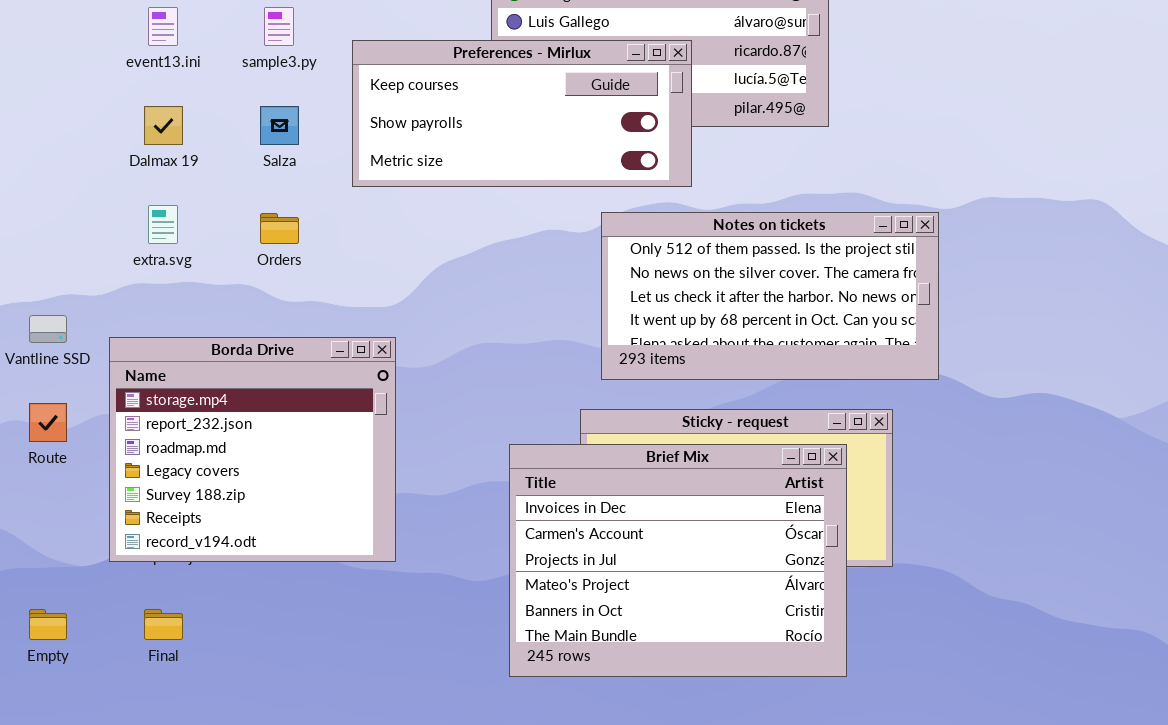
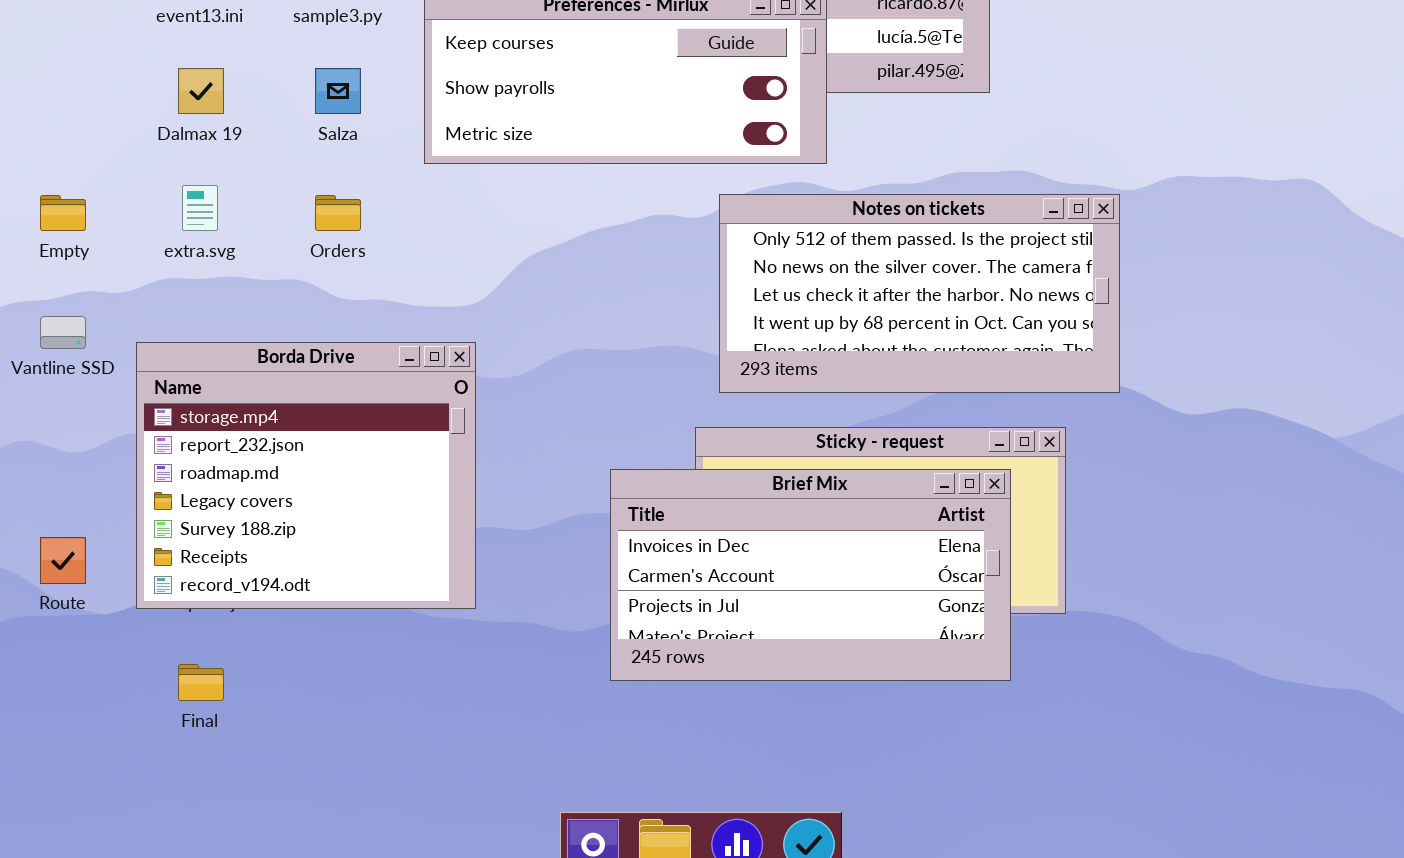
Route: [29,403,67,442] -> [40,537,86,584], moved
Brief Mix: [509,444,847,677] -> [610,469,1011,681], resized
Empty: [29,609,67,640] -> [40,195,86,231], moved

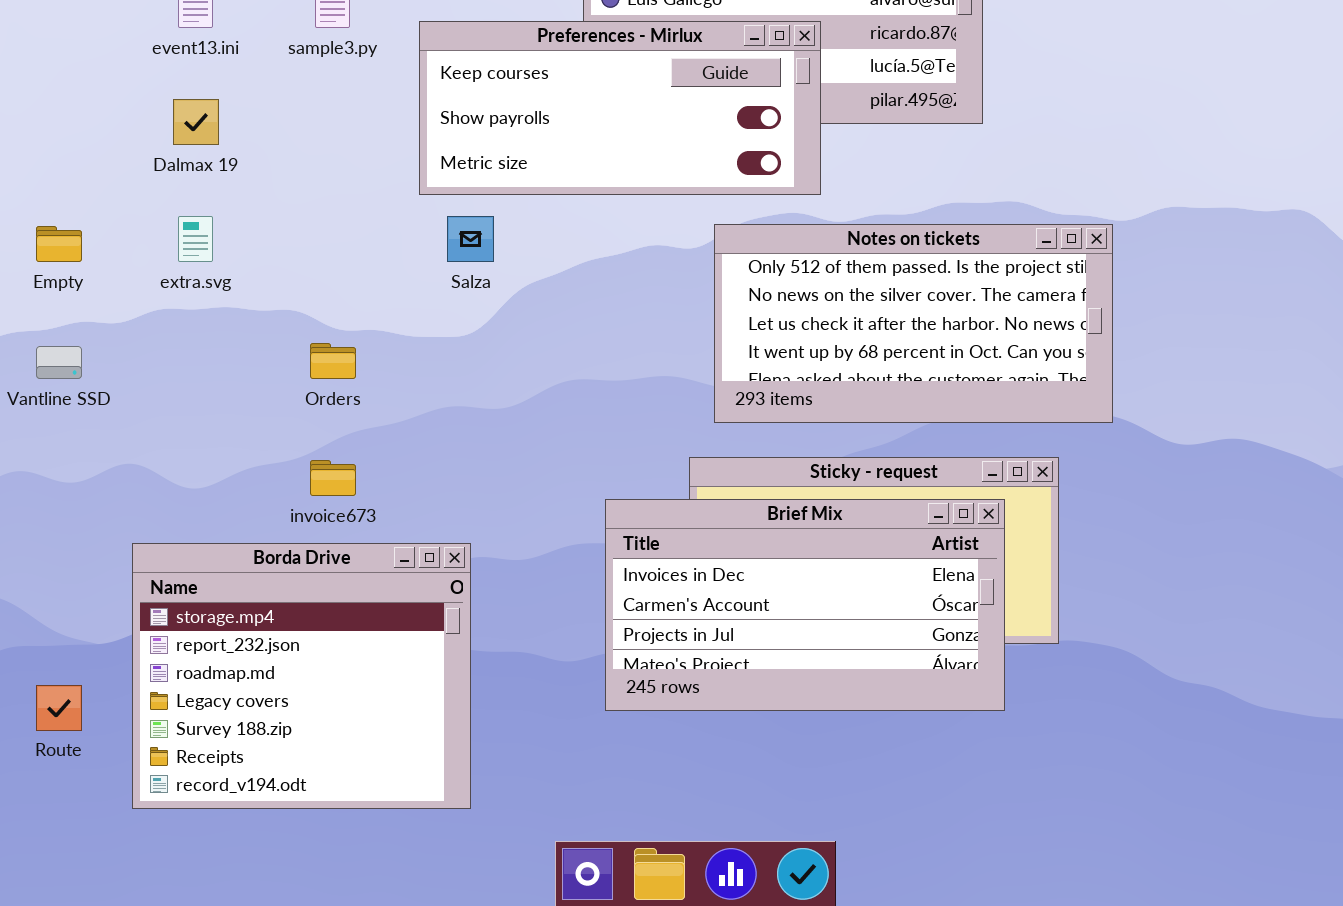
Salza: [315,68,361,114] -> [447,216,494,262], moved
Orders: [315,195,361,231] -> [310,343,356,379], moved
Borda Drive: [136,342,476,609] -> [132,543,471,809], moved
Route: [40,537,86,584] -> [36,685,82,731], moved

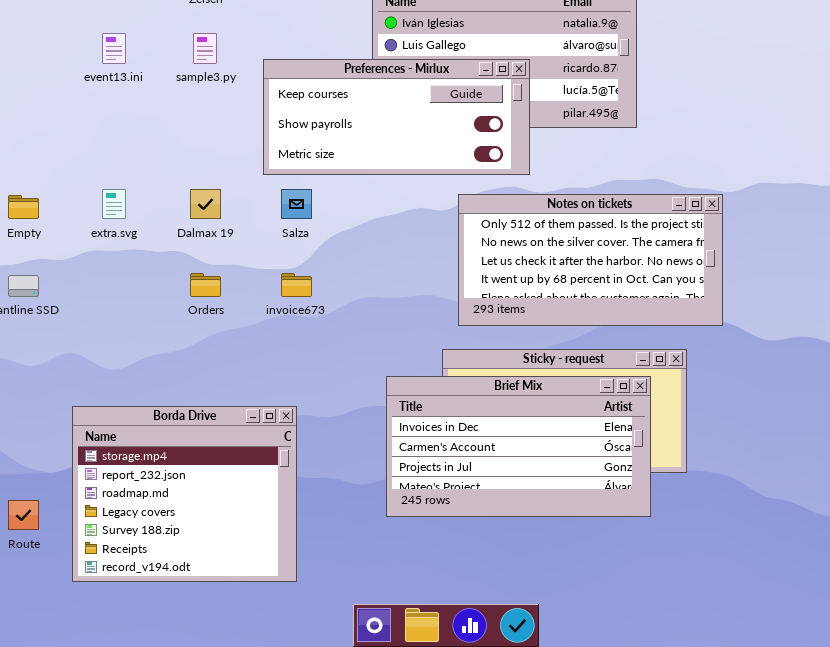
Dalmax 19: [173,99,219,145] -> [190,189,221,219], moved
invoice673: [310,460,356,496] -> [281,273,312,297], moved

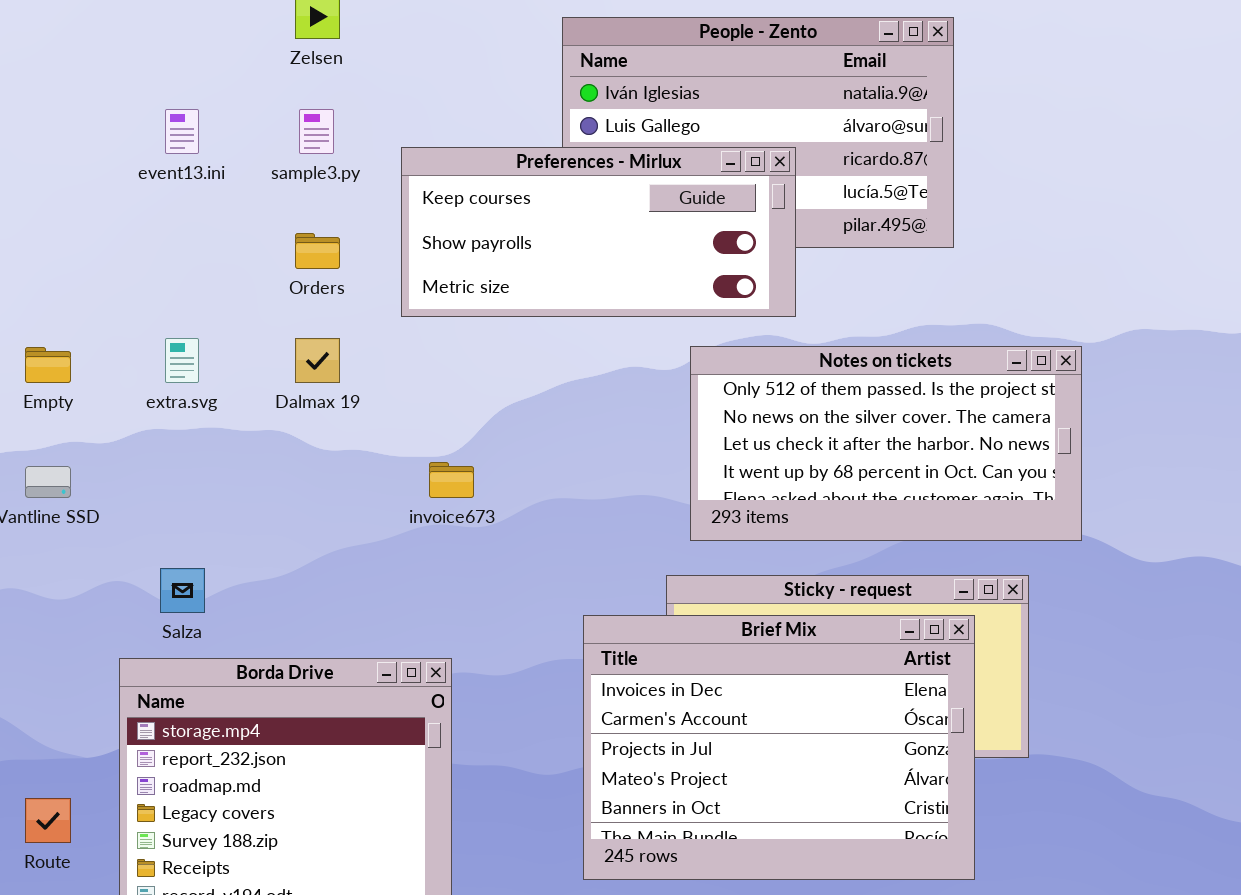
Salza: [281,189,312,219] -> [160,568,205,613], moved
Orders: [190,273,221,297] -> [295,233,340,269], moved
Brief Mix: [386,376,651,517] -> [583,615,975,880], resized

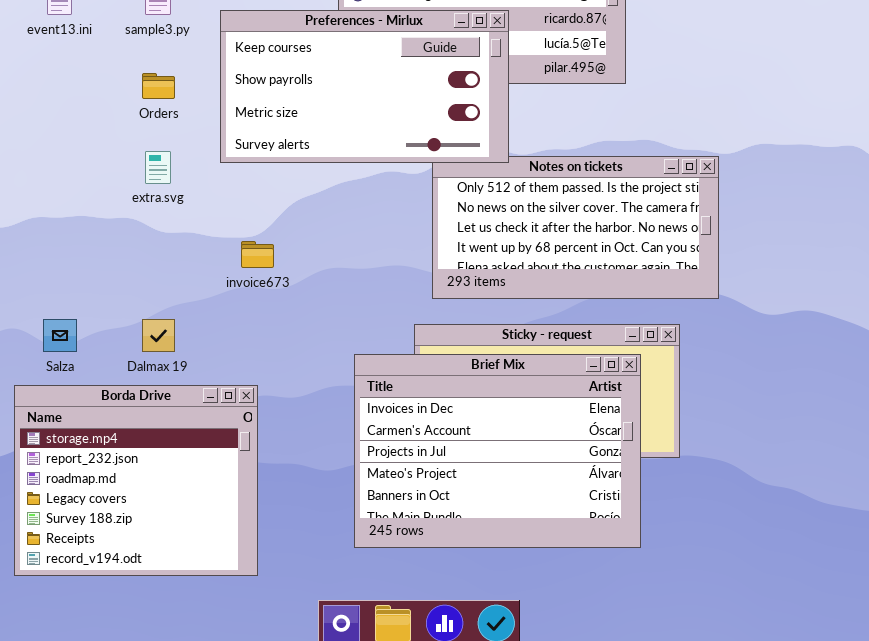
Preferences - Mirlux: [401,147,796,317] -> [220,10,509,163], resized
extra.svg: [165,338,199,383] -> [145,151,171,184], moved
Dalmax 19: [295,338,340,383] -> [142,319,175,352], moved

